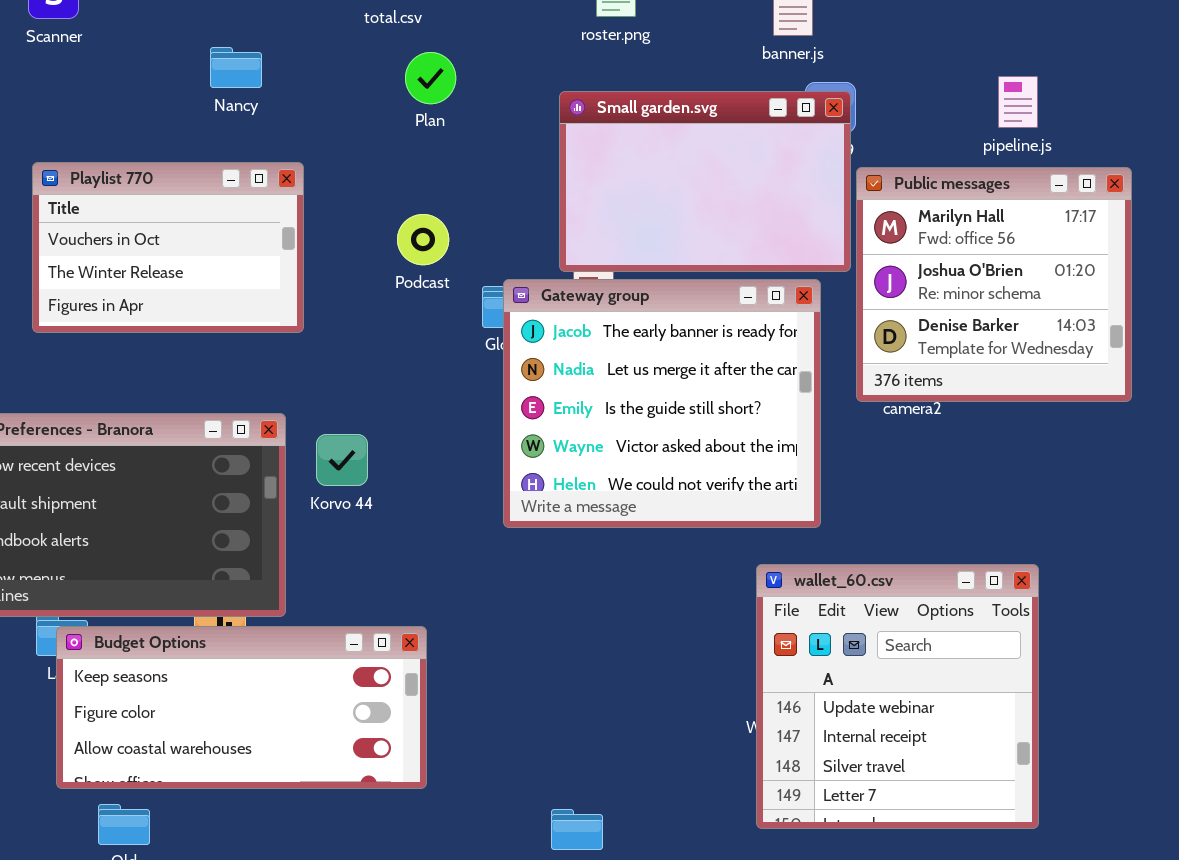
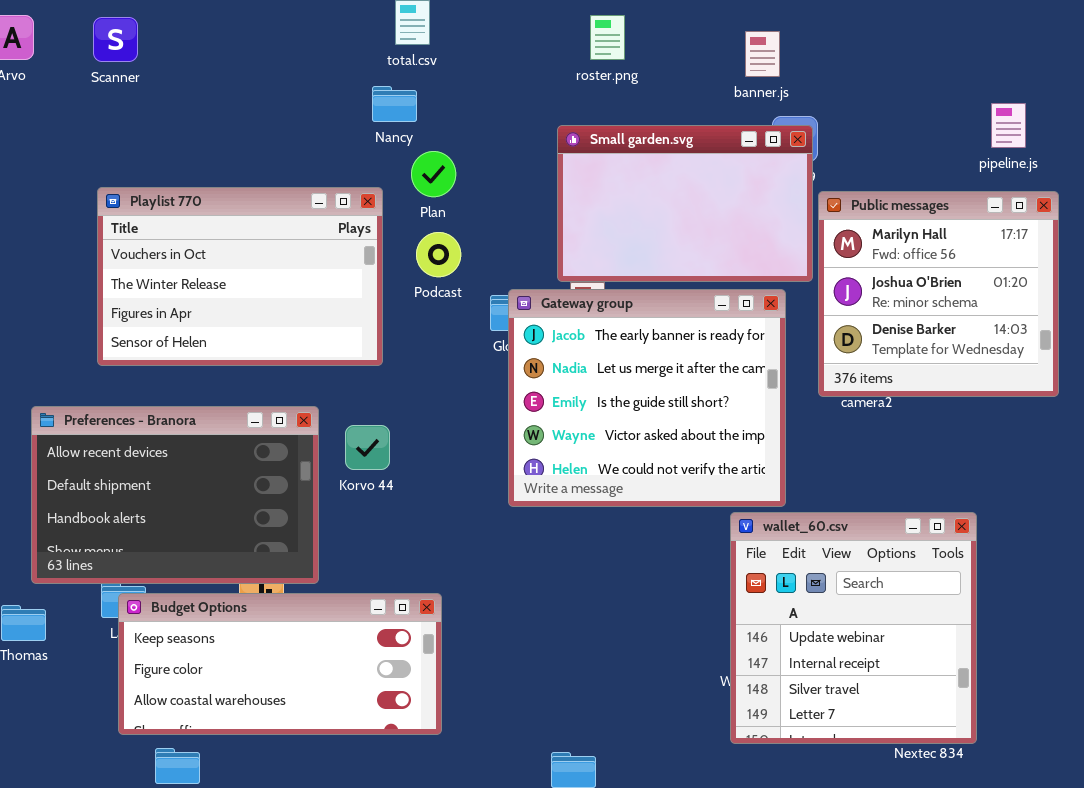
Nancy: [210,47,262,88] -> [372,86,417,122], moved
Plan: [405,52,456,104] -> [411,151,456,197], moved
pipeline.js: [998,76,1038,128] -> [991,103,1026,148], moved
Playlist 770: [32,162,304,333] -> [97,187,383,366], resized
wallet_60.csv: [756,564,1039,829] -> [730,512,977,744], moved

